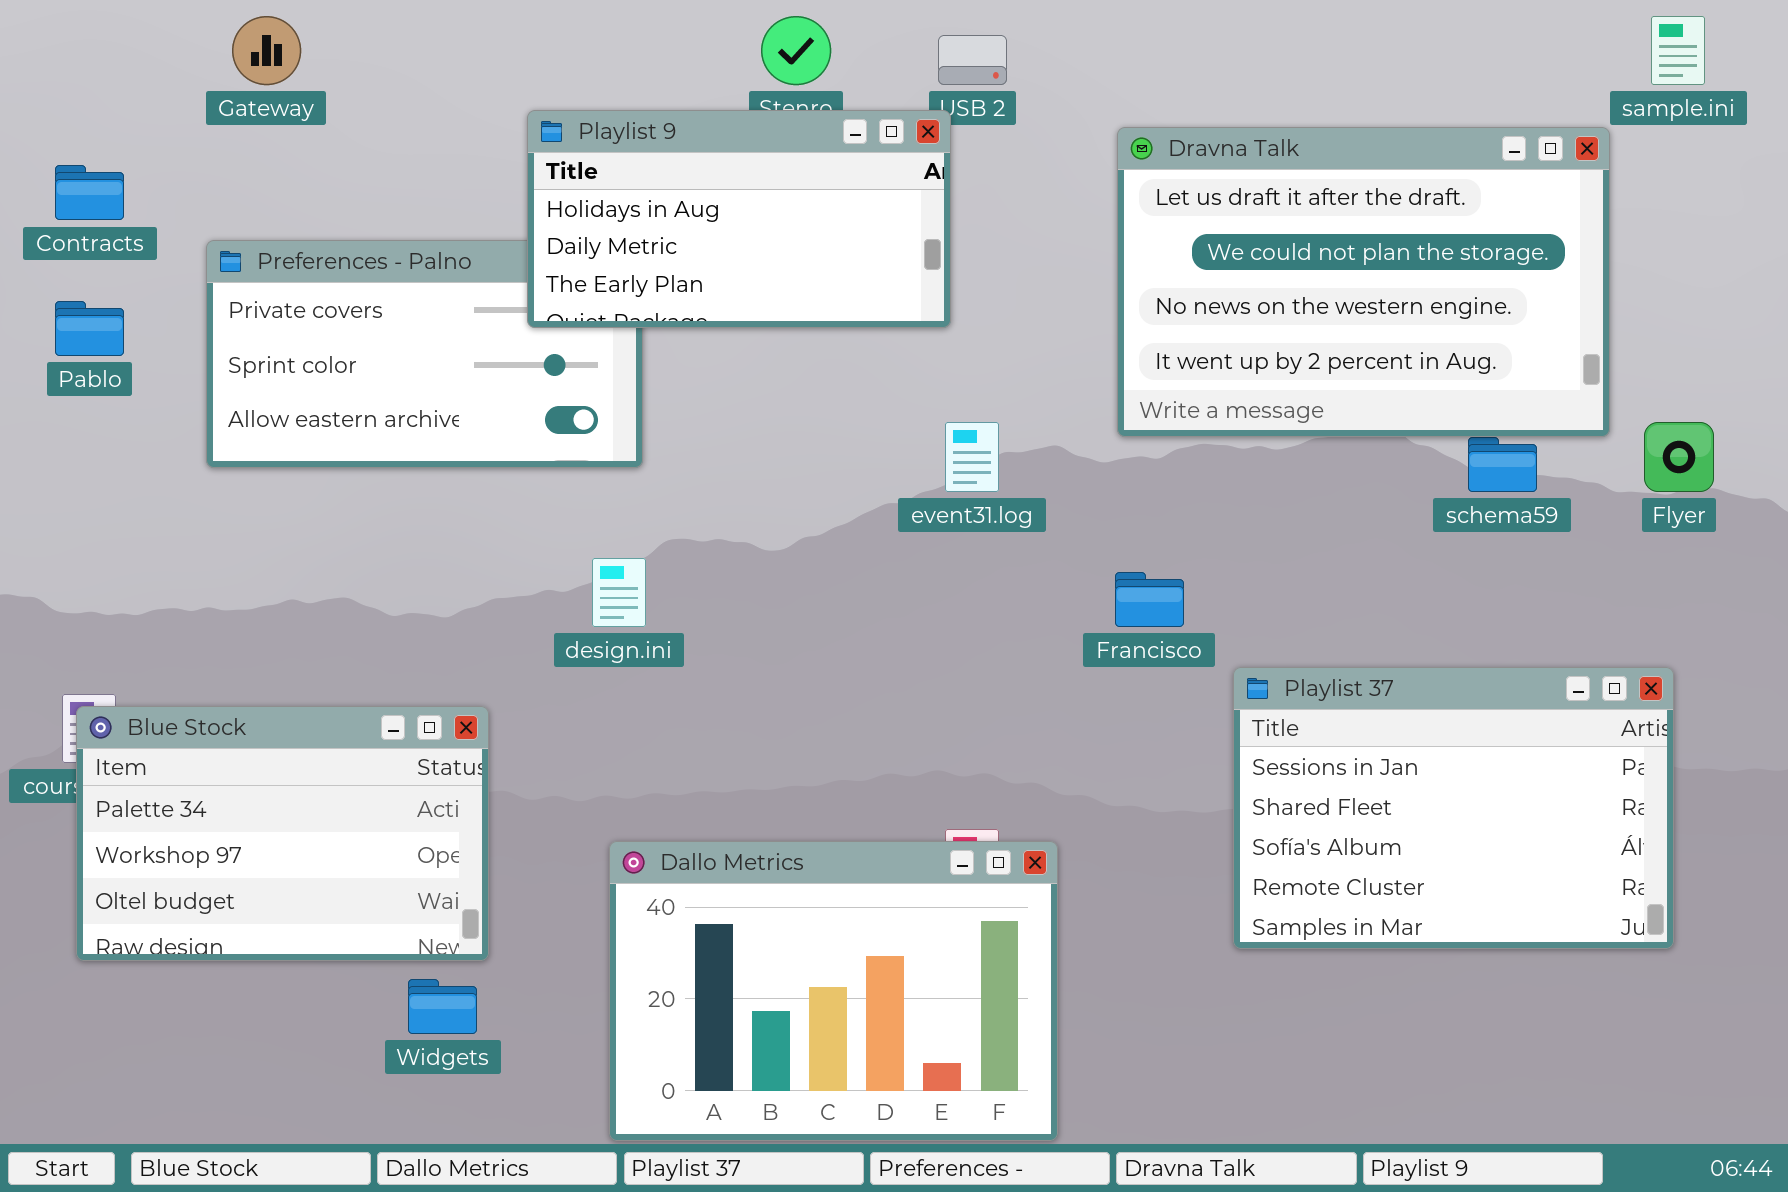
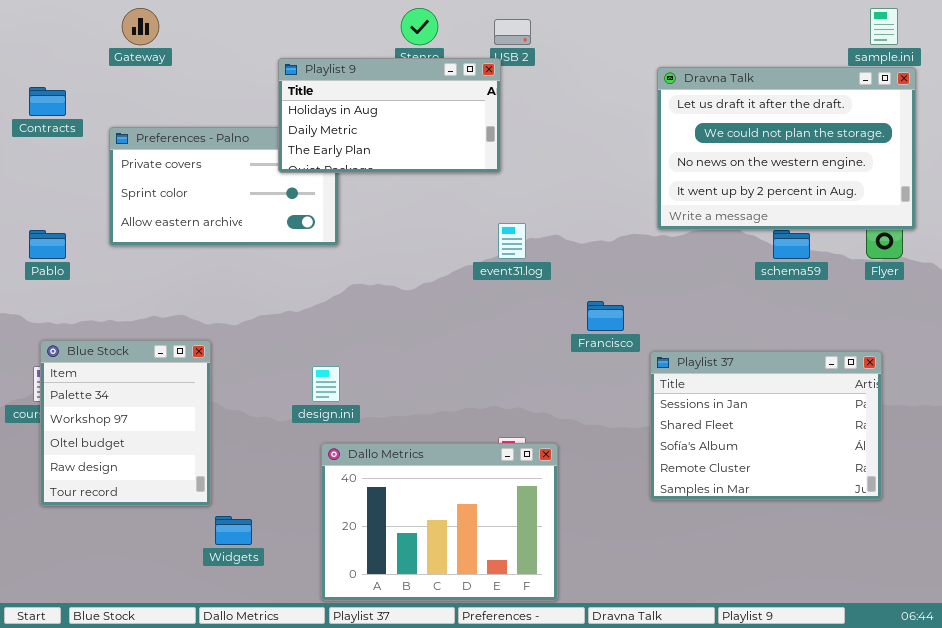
Dravna Talk: [1117,127,1610,437] -> [657,67,916,230], moved
Pablo: [55,301,124,356] -> [29,230,66,259], moved
design.ini: [592,558,646,627] -> [312,366,340,402], moved
Blue Stock: [76,706,489,961] -> [40,340,211,506], resized

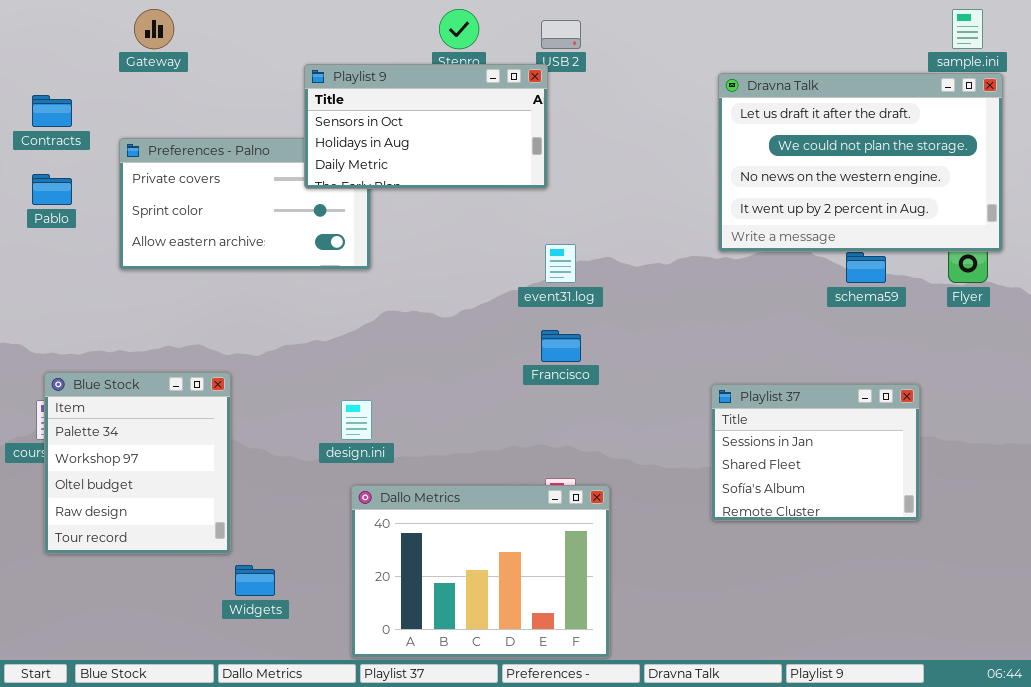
Playlist 9: [278,58,501,173] -> [304,64,548,189], scrolled up 1 row
Pablo: [29,230,66,259] -> [32,174,72,205], moved
Francisco: [587,301,624,331] -> [541,330,581,362], moved
Playlist 37: [650,351,882,500] -> [711,384,920,521], resized

